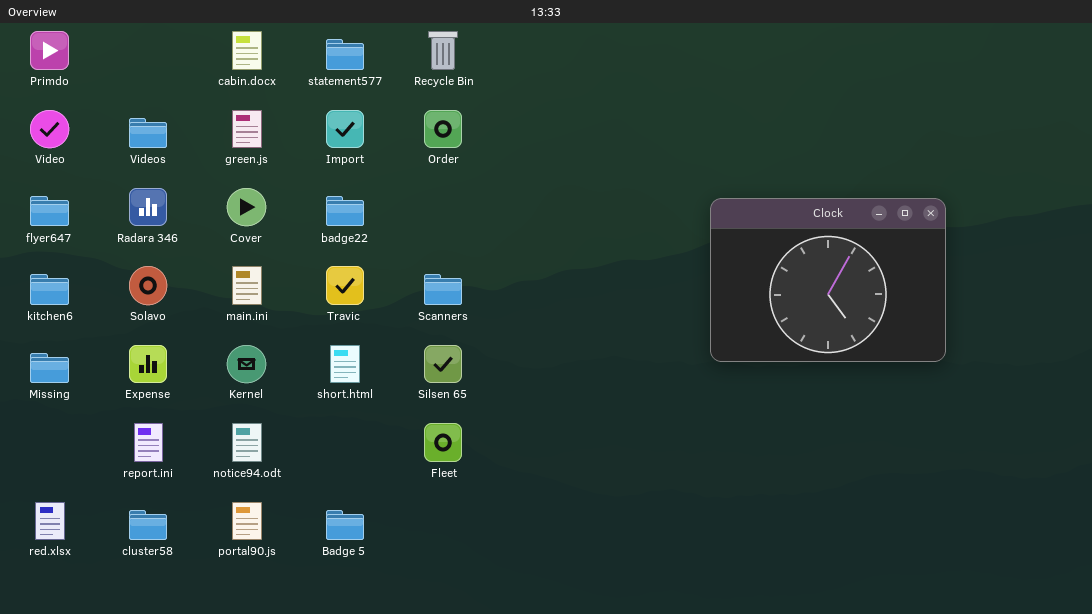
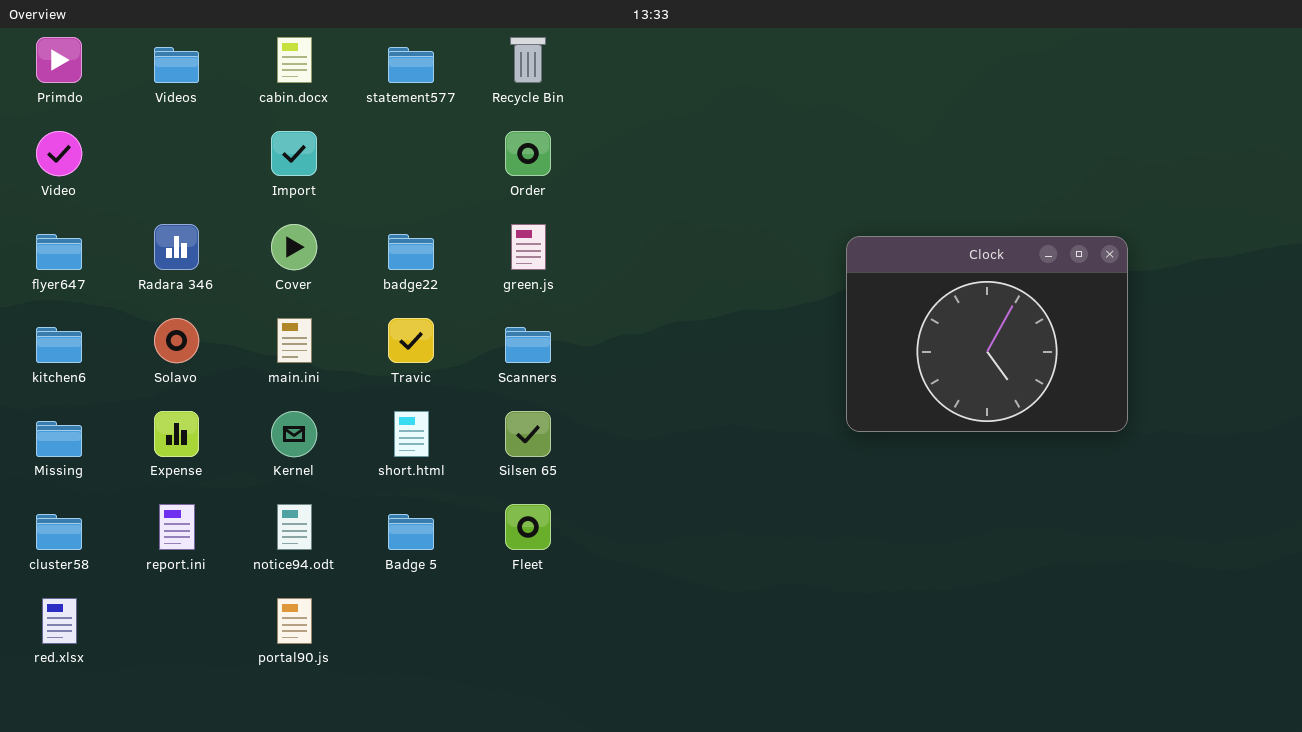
green.js: [232,110,262,148] -> [511,224,546,270], moved
Import: [326,110,364,148] -> [271,131,317,176], moved
Videos: [129,118,167,148] -> [154,47,199,83], moved
cluster58: [129,510,167,540] -> [36,514,82,550], moved
Badge 5: [326,510,364,540] -> [388,514,434,550], moved

